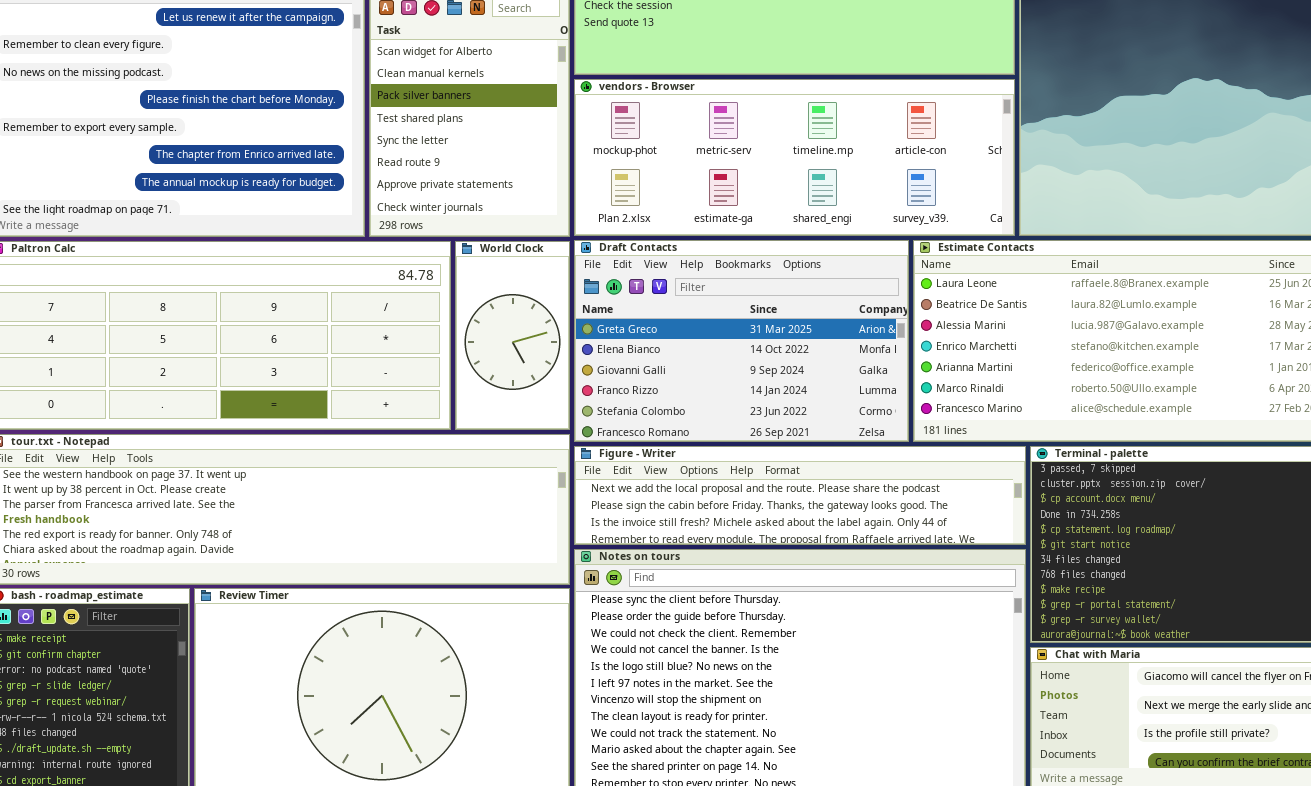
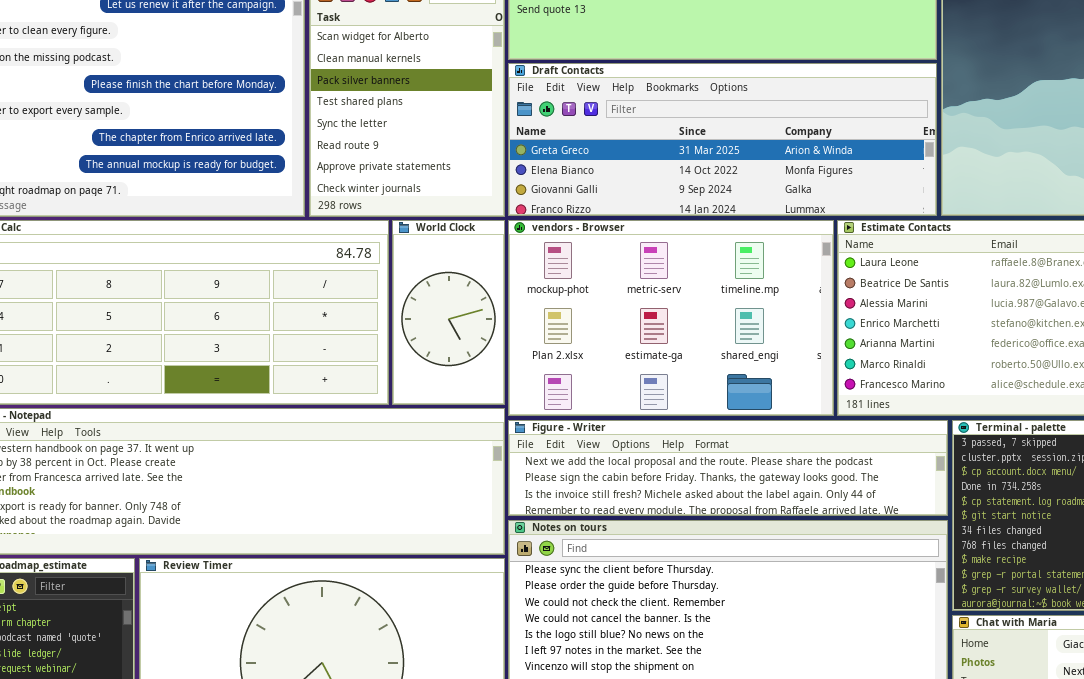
vendors - Browser: [574,79,1015,236] -> [508,220,834,416], moved, resized
Draft Contacts: [574,240,909,442] -> [508,63,937,216], moved, resized

